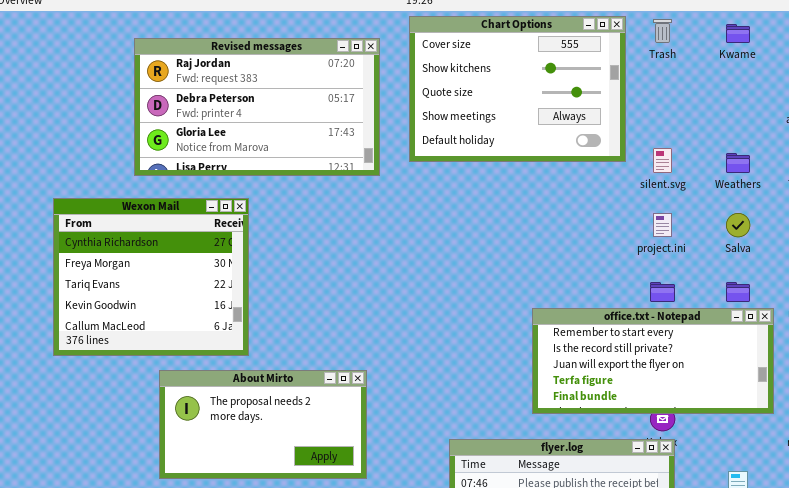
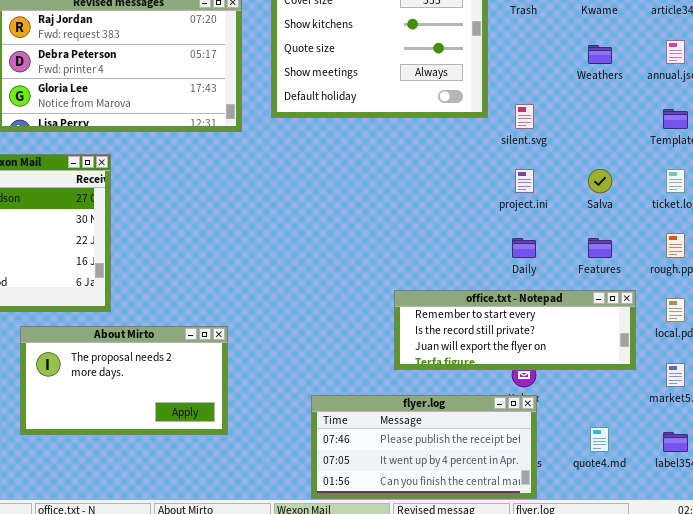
Weathers: [726,153,750,173] -> [588,45,612,64], moved
office.txt - Notepad: [532,308,774,414] -> [394,290,636,370], resized

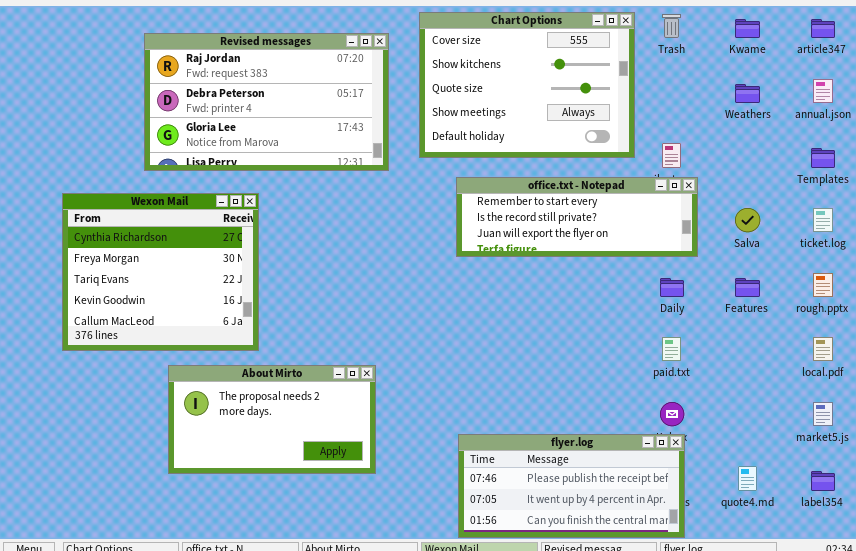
office.txt - Notepad: [394,290,636,370] -> [456,177,698,257], moved

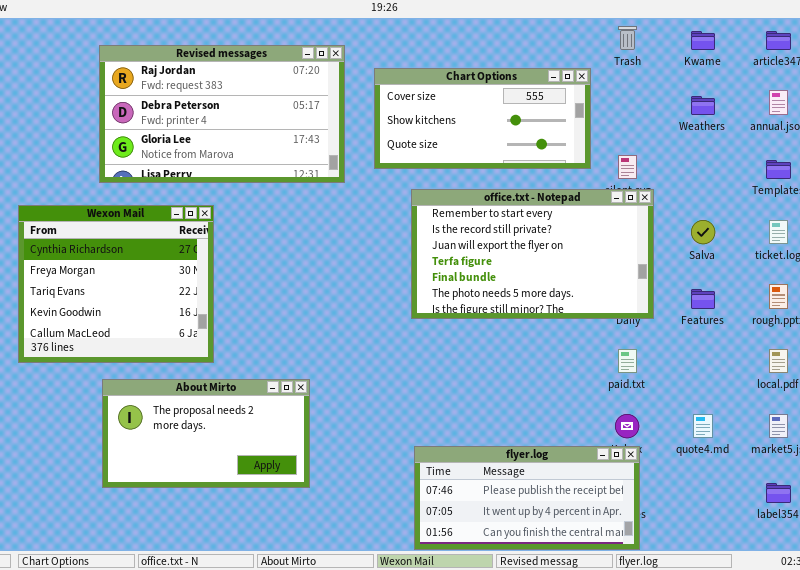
Chart Options: [419,12,635,158] -> [374,68,591,169], resized
office.txt - Notepad: [456,177,698,257] -> [411,189,654,319], resized
About Mirto: [168,365,376,474] -> [102,379,310,488], moved
quote4.md: [738,466,757,491] -> [693,414,713,438], moved

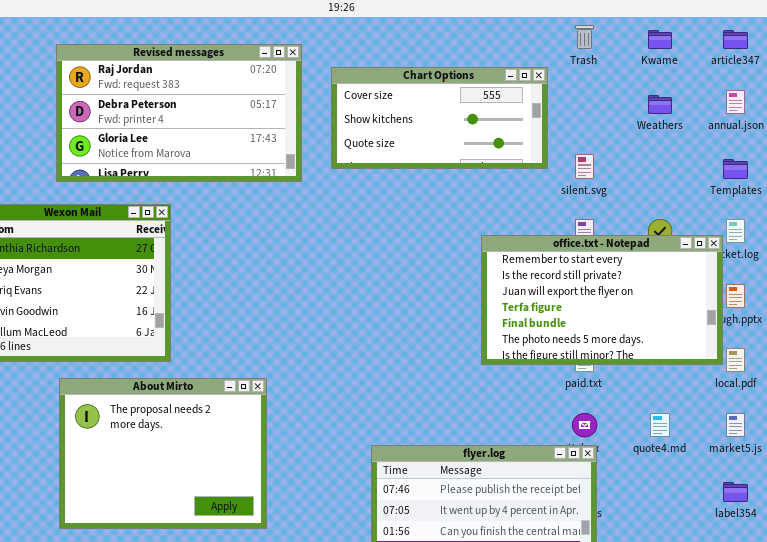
office.txt - Notepad: [411,189,654,319] -> [481,235,723,365], moved
About Mirto: [102,379,310,488] -> [59,378,267,529], resized

